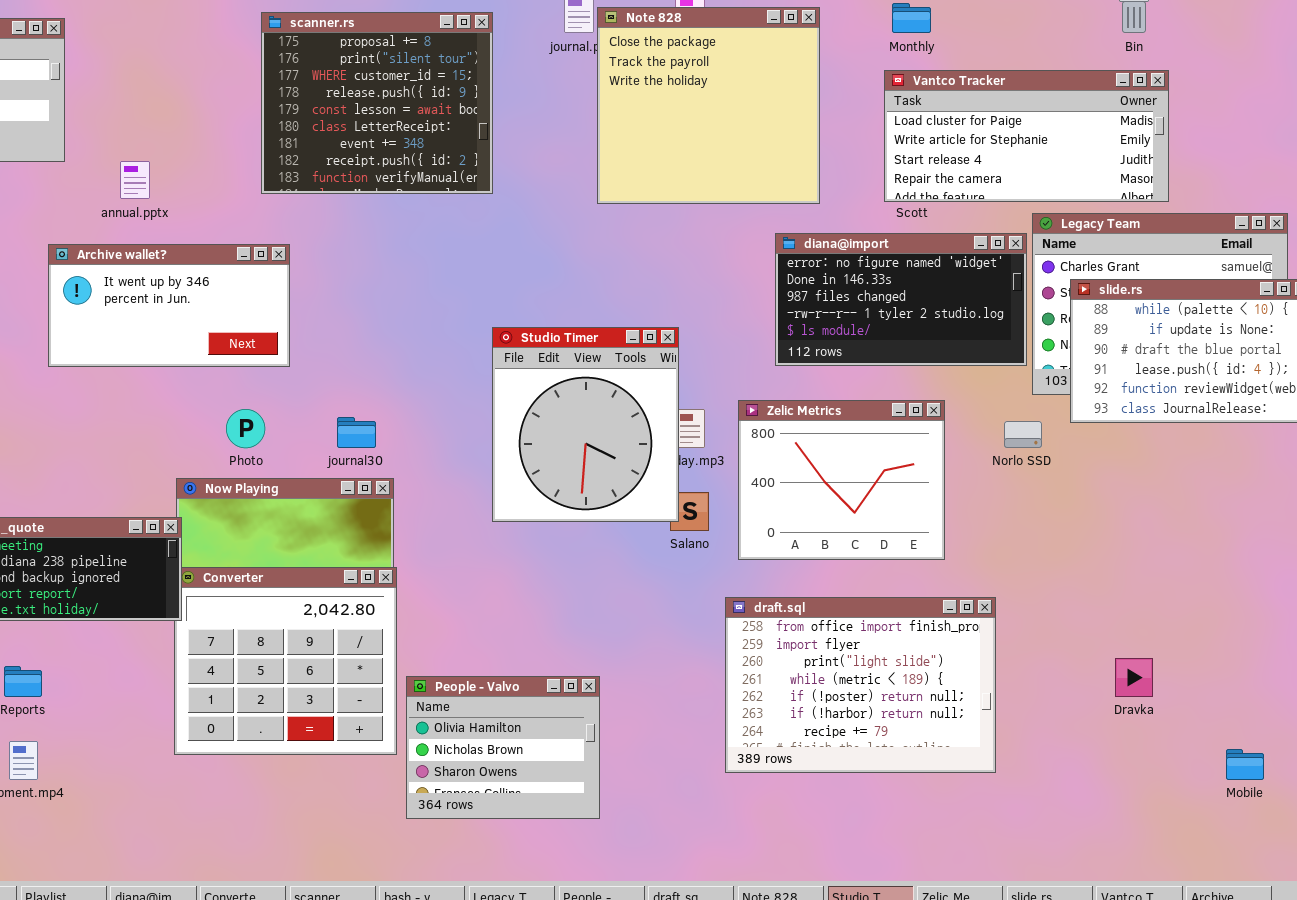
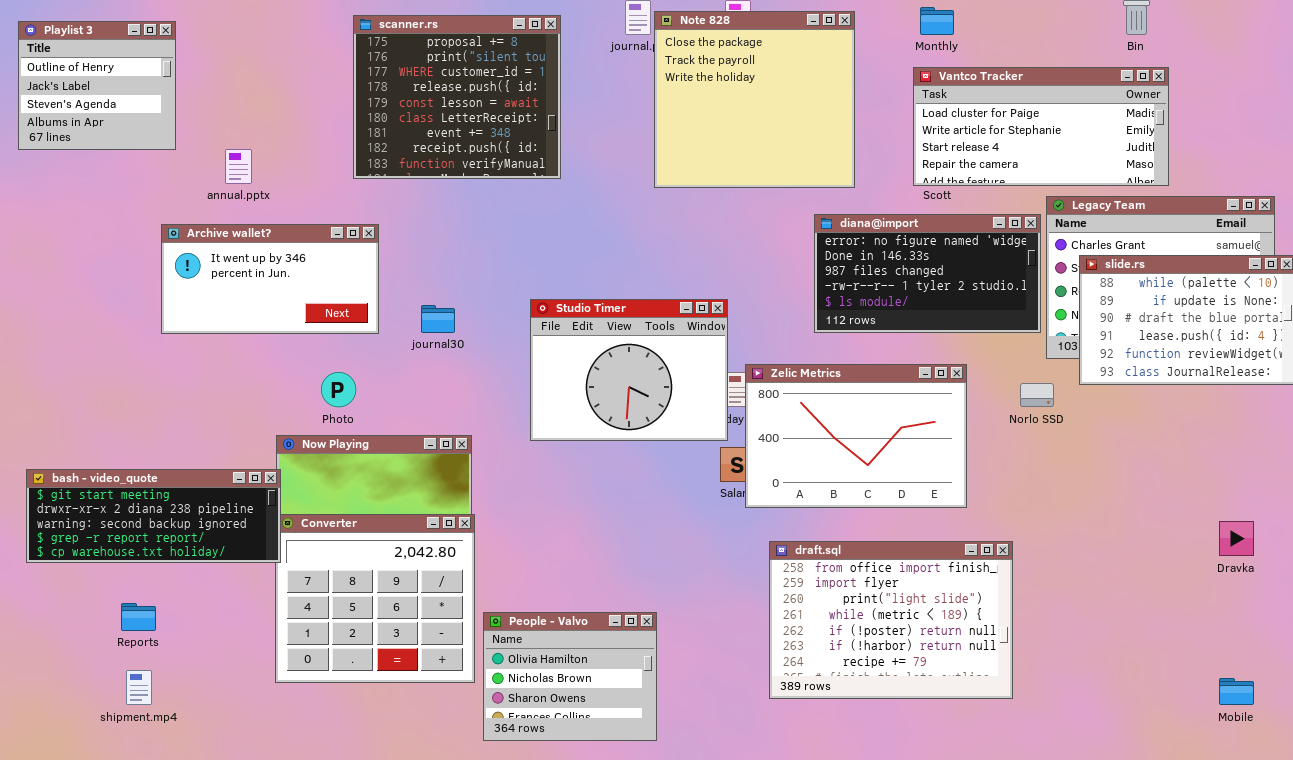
Studio Timer: [492,327,679,522] -> [530,299,728,441], resized
Zelic Metrics: [738,400,945,560] -> [745,364,967,508], resized
journal30: [337,417,376,448] -> [421,305,455,333], moved
Dravka: [1115,658,1153,697] -> [1219,521,1254,556], moved

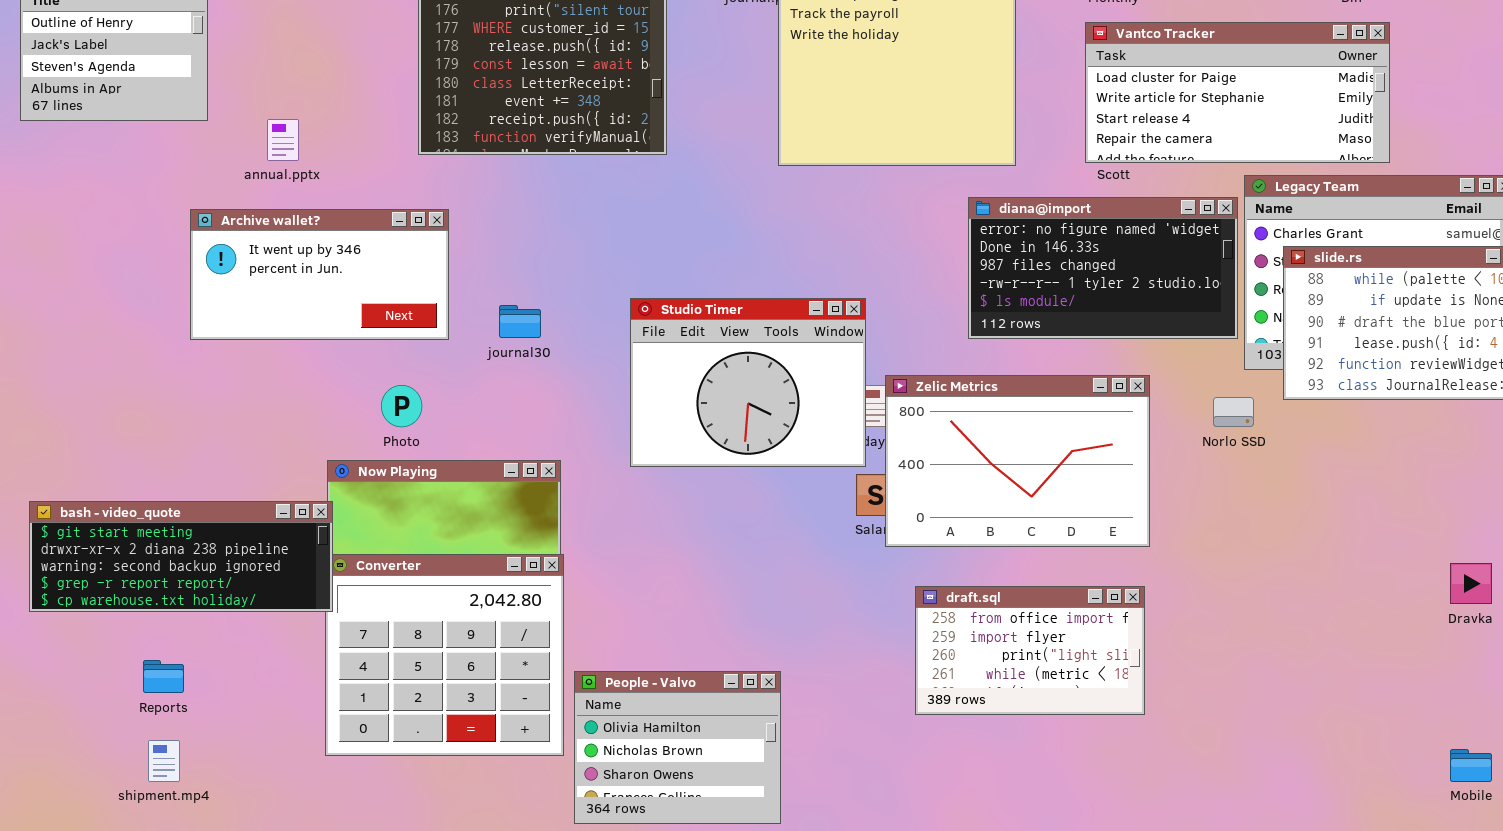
draft.sql: [769,541,1013,699] -> [915,586,1145,715], resized

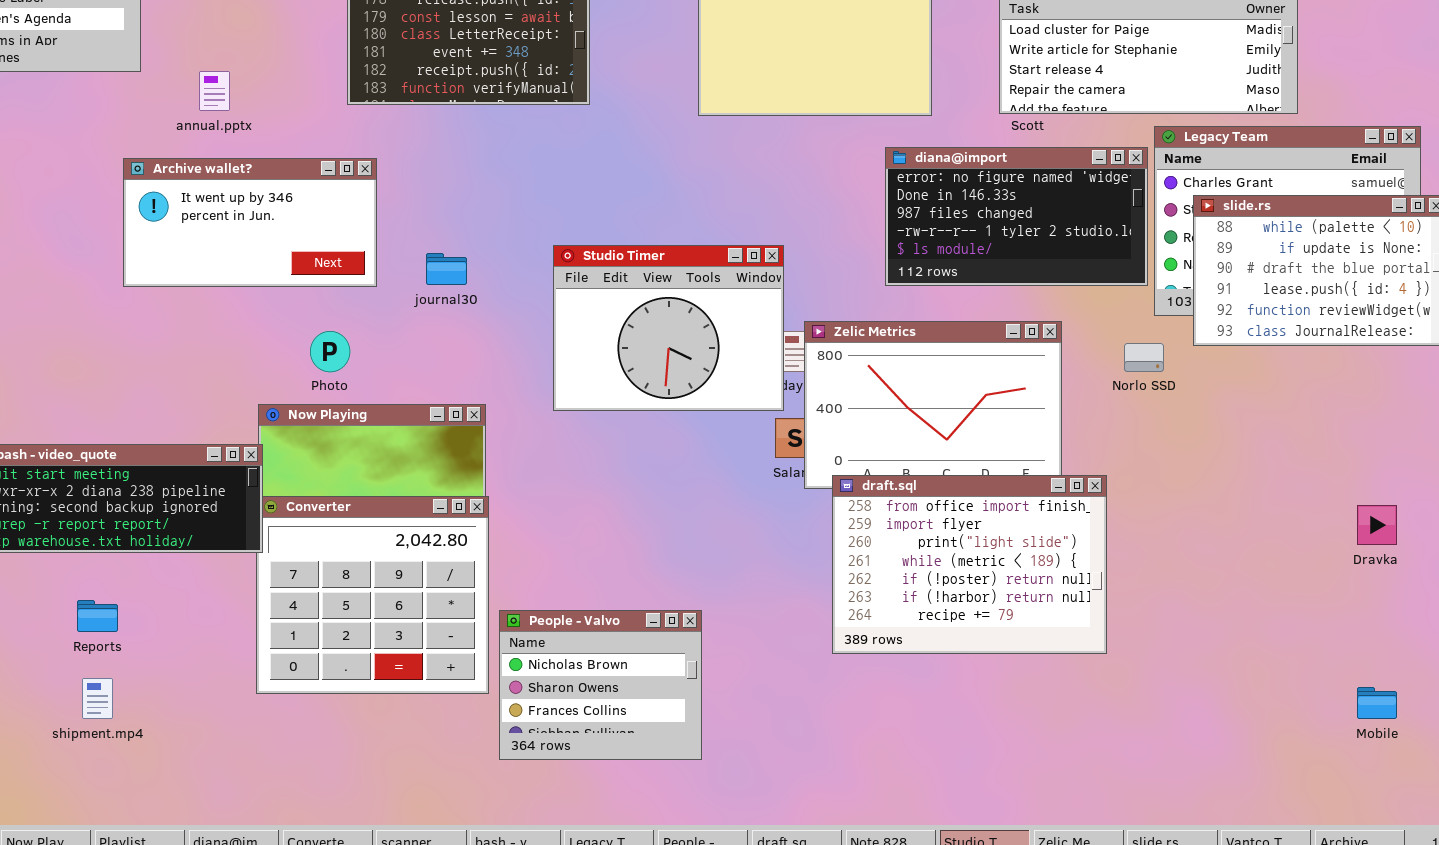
draft.sql: [915,586,1145,715] -> [832,475,1107,654], resized
People - Valvo: [574,671,781,824] -> [499,610,702,760], scrolled down 1 row

